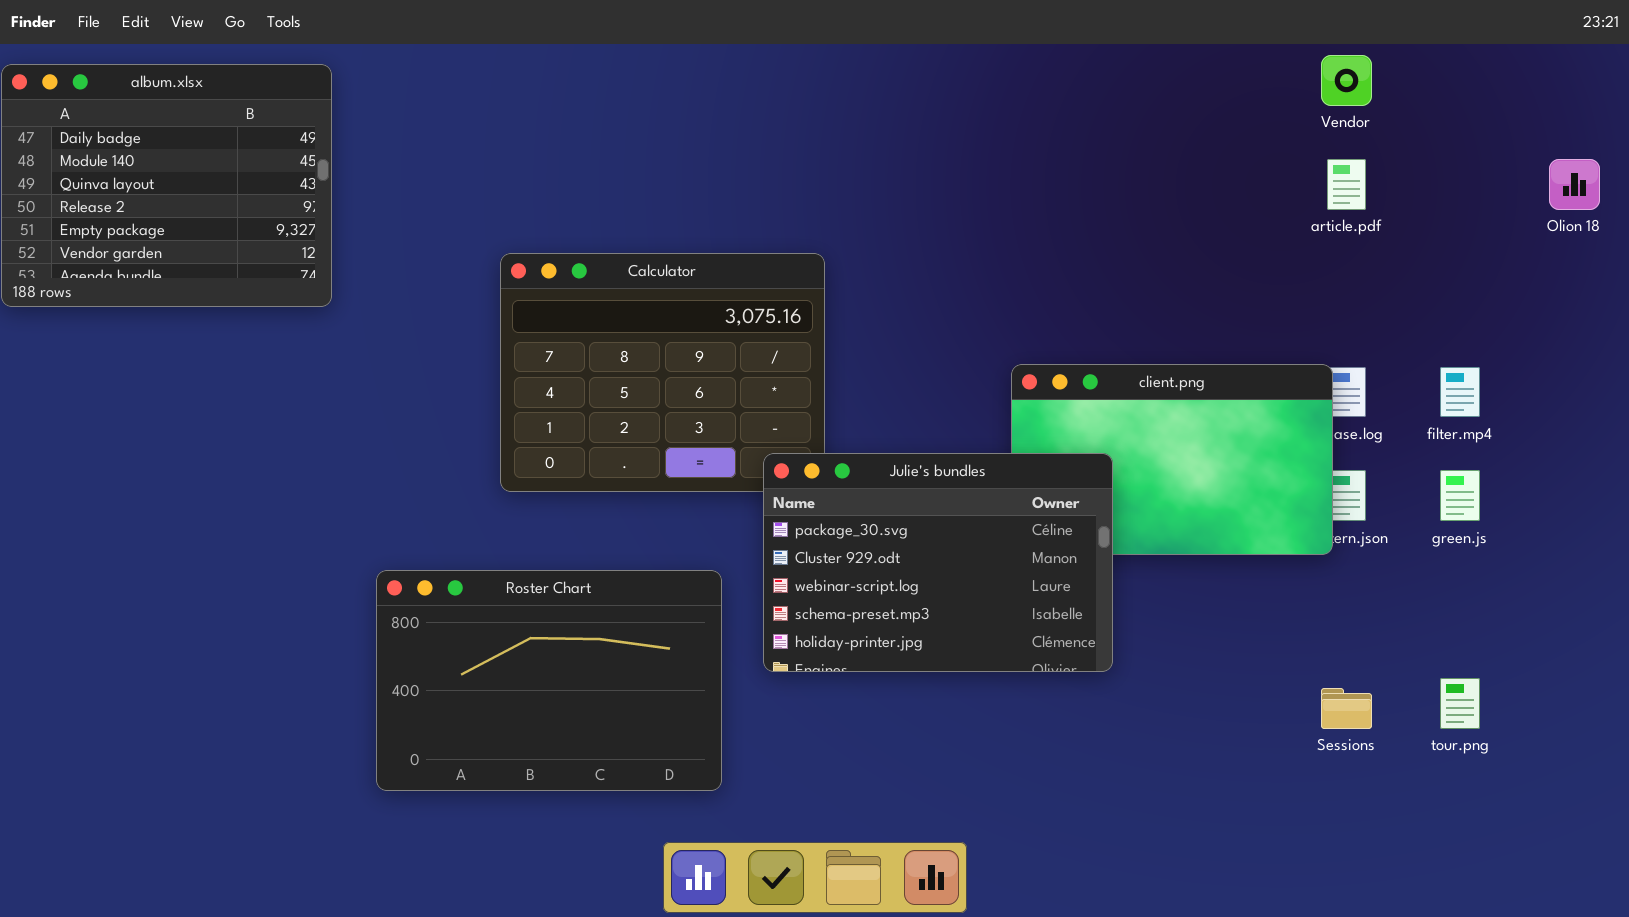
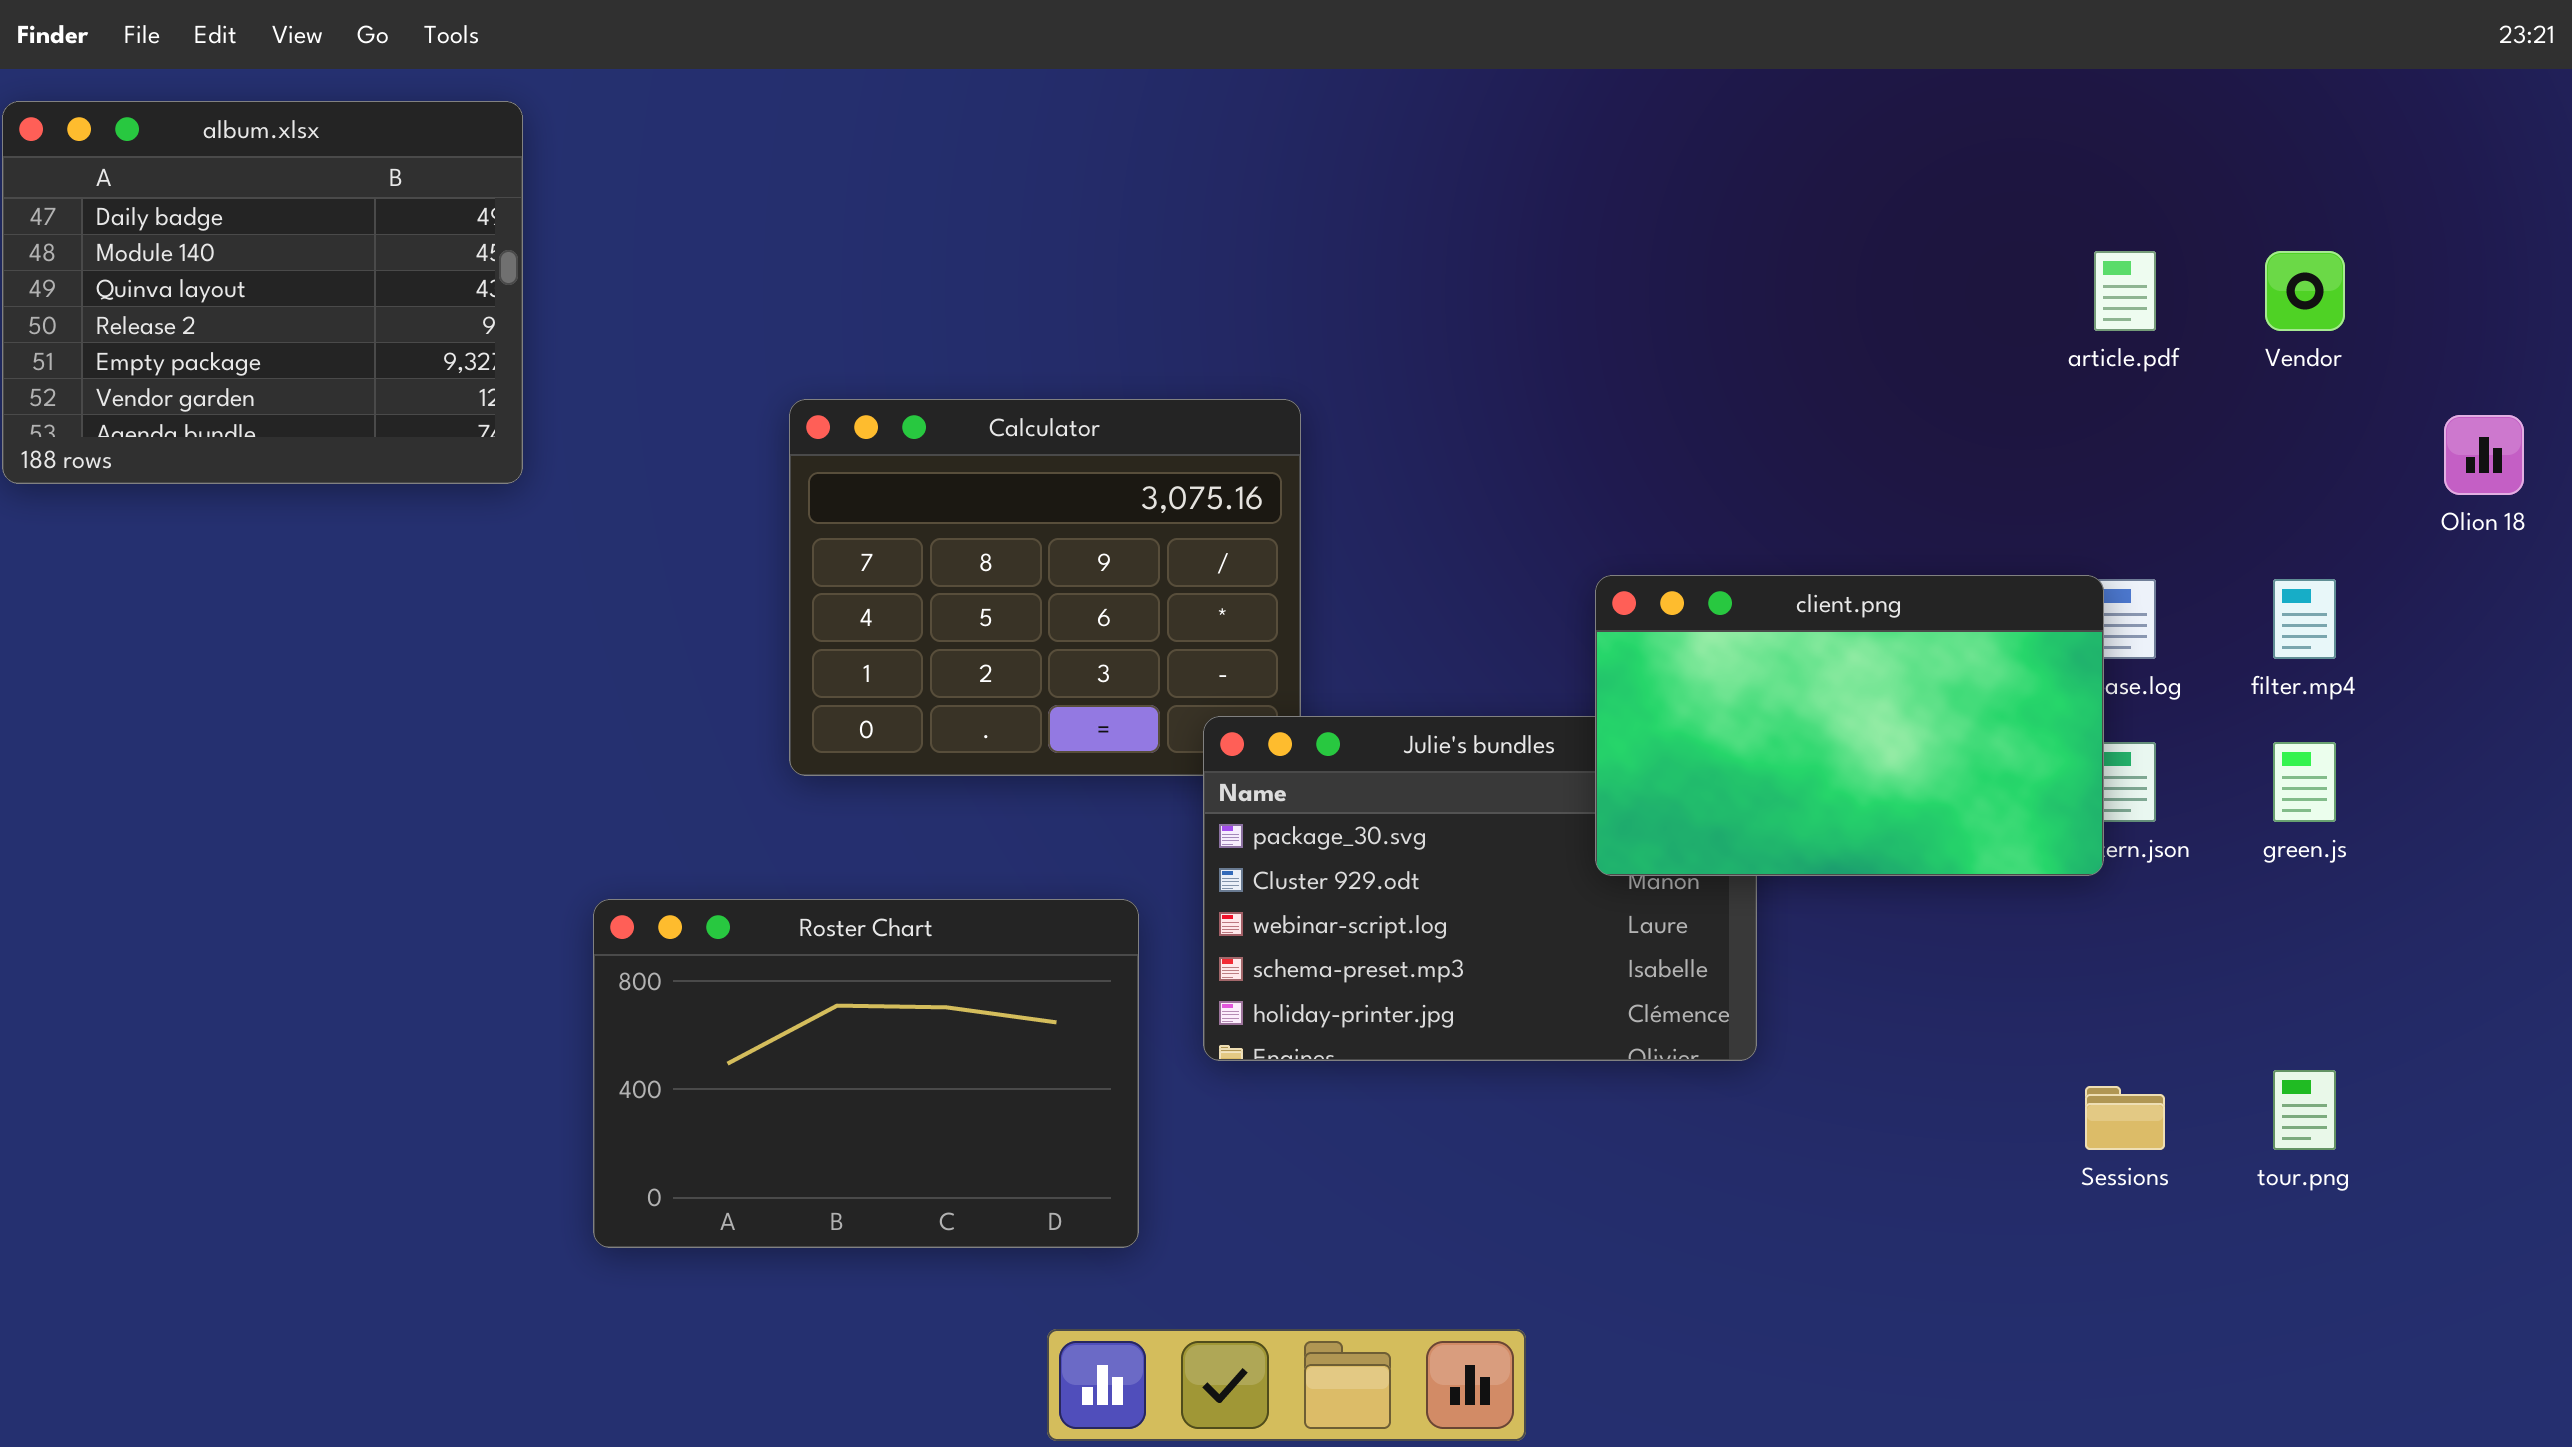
Vendor: [1321,55,1372,106] -> [2265,251,2345,331], moved
Olion 18: [1549,159,1600,210] -> [2444,415,2524,495], moved
client.png: [1011,364,1333,555] -> [1595,575,2104,876], raised

